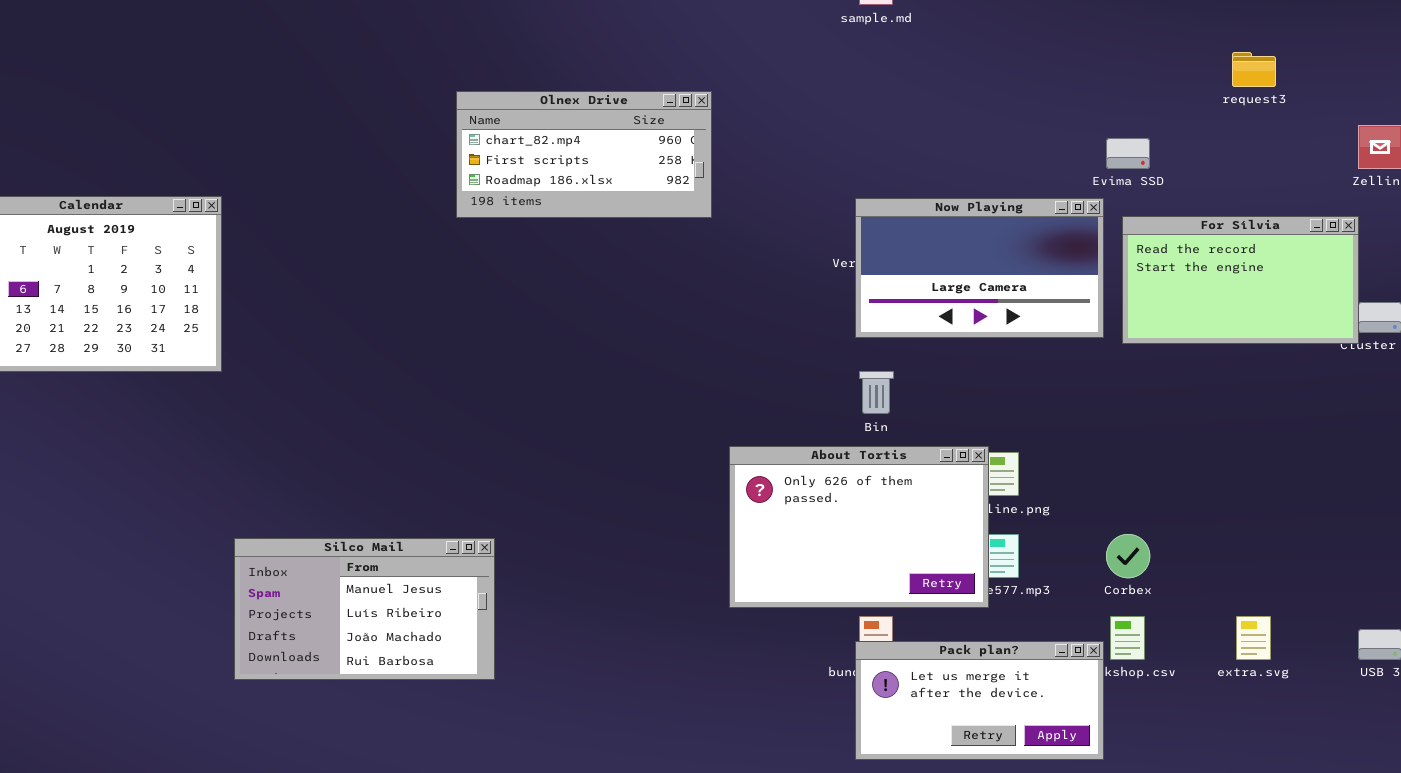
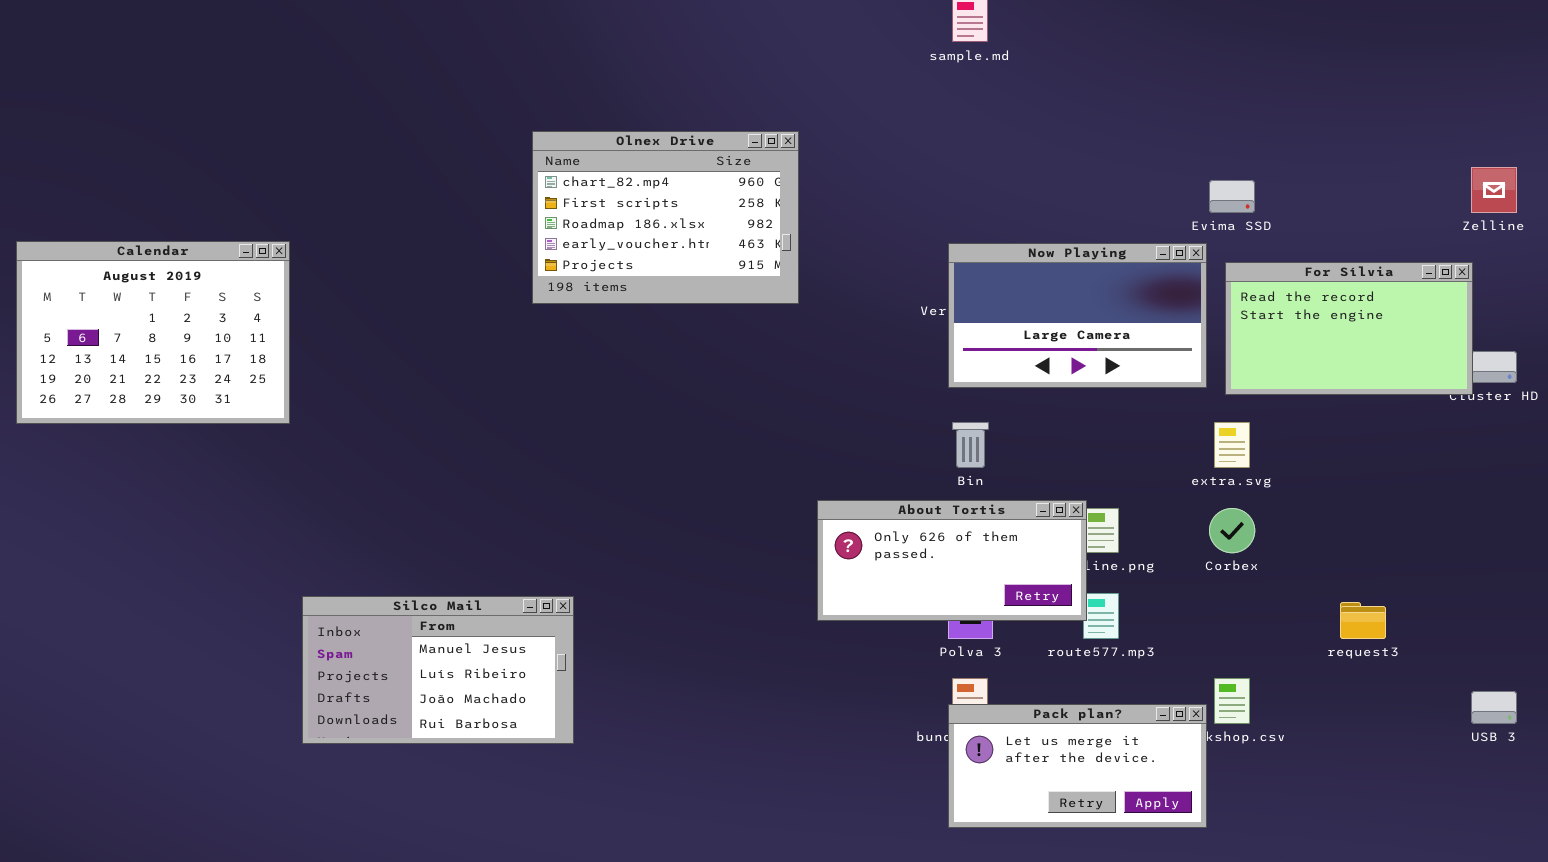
request3: [1232,52,1276,87] -> [1340,602,1386,639], moved
Olnex Drive: [456,91,712,218] -> [532,131,799,304], resized
About Tortis: [729,446,989,608] -> [817,500,1087,621], resized
Corbex: [1106,534,1150,578] -> [1209,508,1255,553], moved
extra.svg: [1236,616,1271,660] -> [1214,422,1250,468], moved

